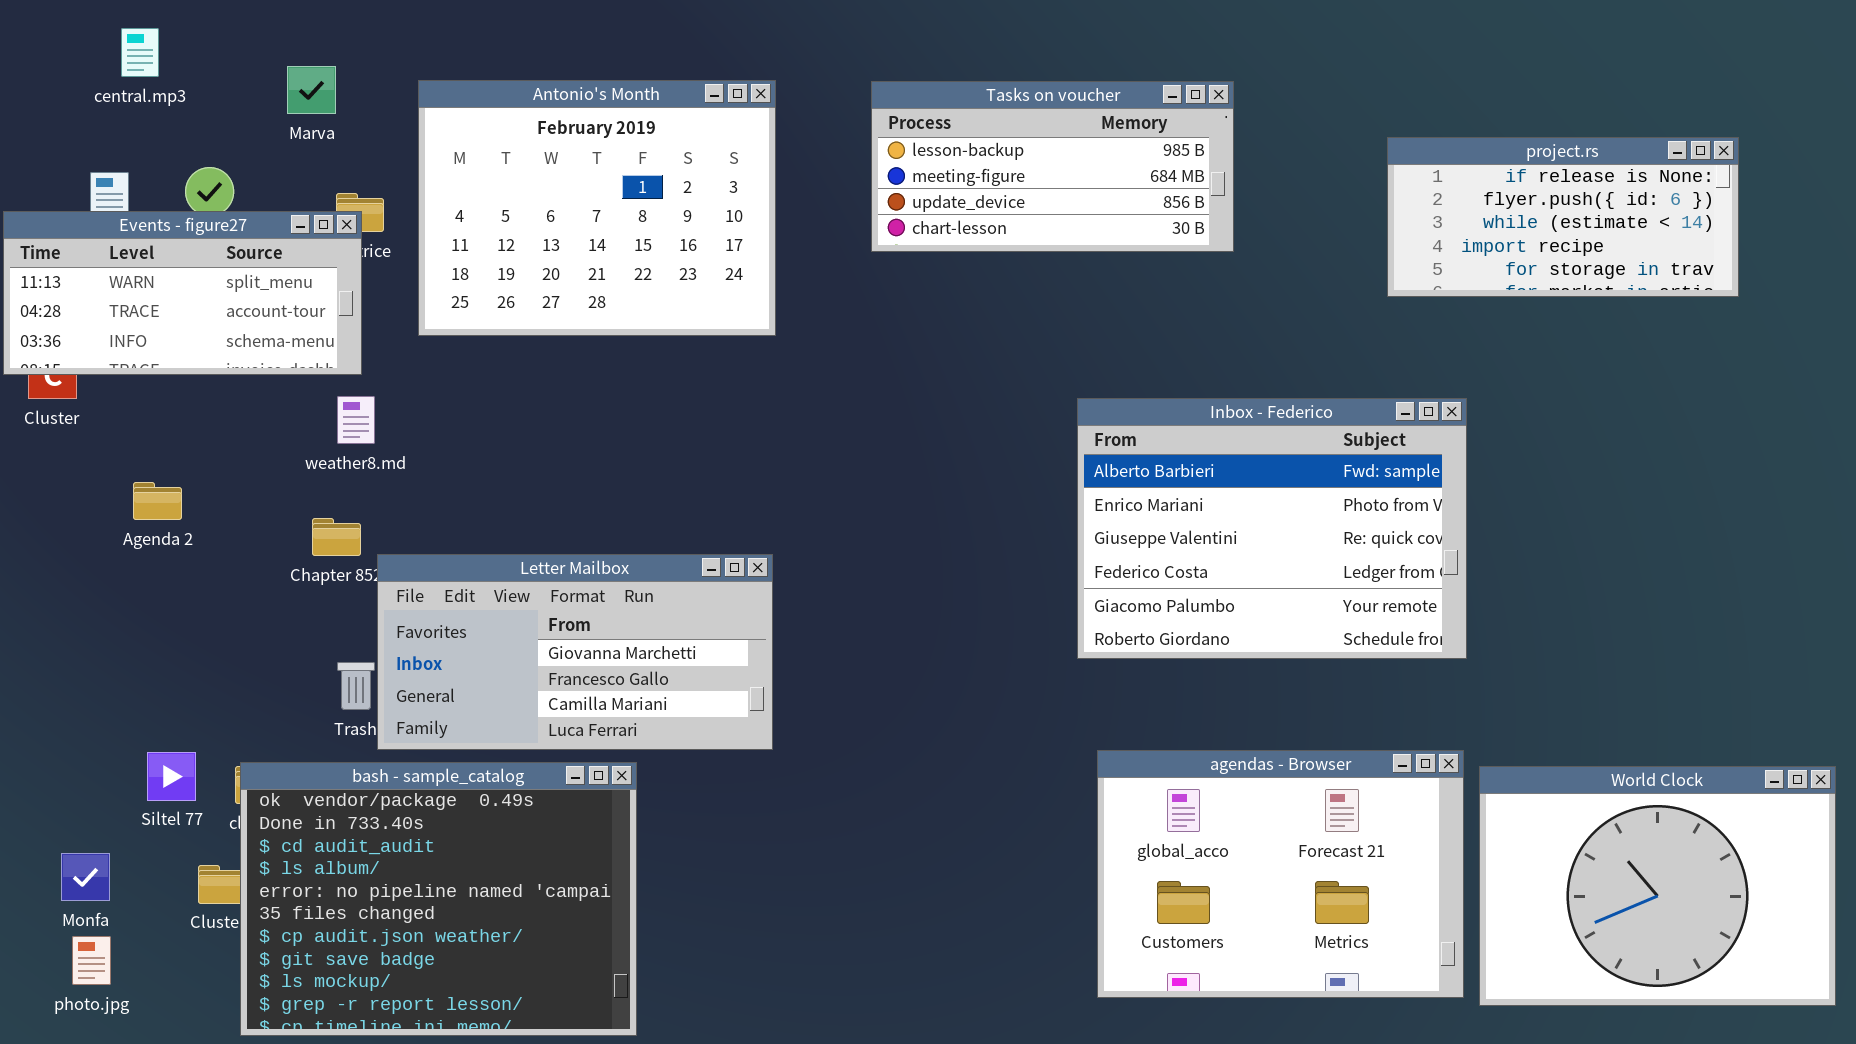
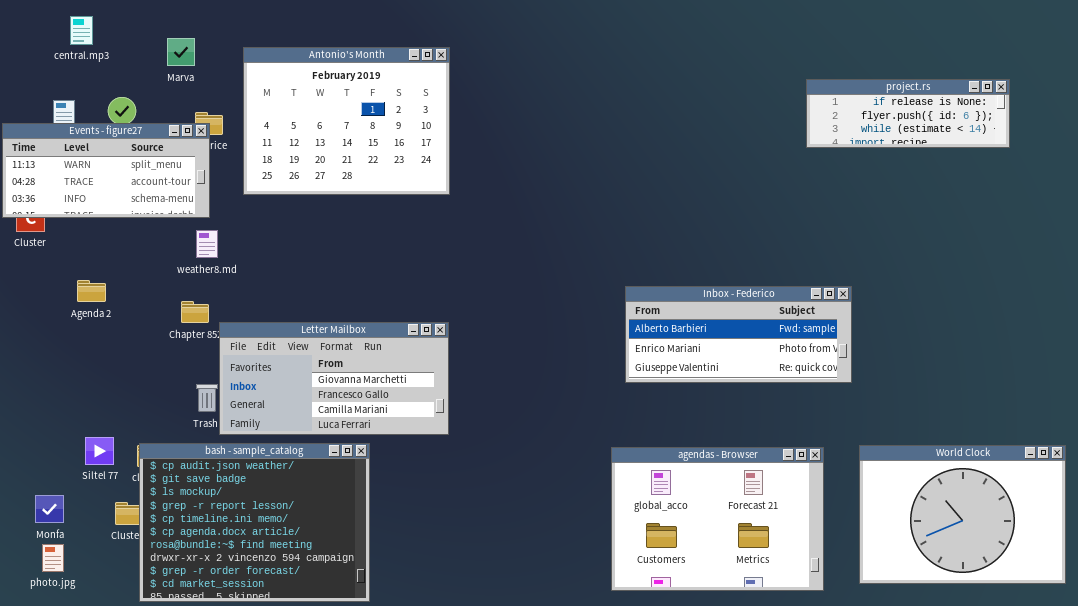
Tasks on voucher: [871,81,1234,252] -> none, closed
project.rs: [1387,137,1739,297] -> [806,79,1010,148], resized
Inbox - Federico: [1077,398,1467,659] -> [625,286,852,383], resized
agendas - Browser: [1097,750,1464,998] -> [611,447,824,591], moved
bash - sample_catalog: [240,762,637,1036] -> [139,443,370,602], scrolled down 6 rows

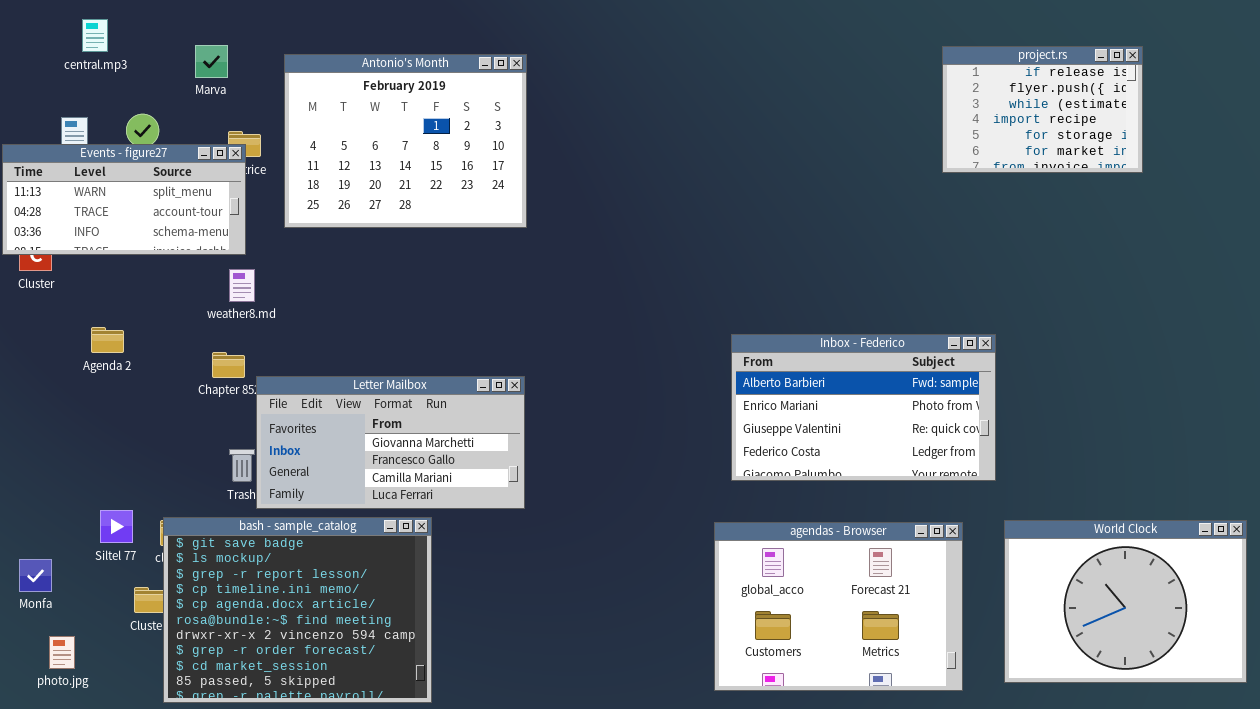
project.rs: [806,79,1010,148] -> [942,46,1143,173], resized
Inbox - Federico: [625,286,852,383] -> [731,334,996,481], resized
bash - sample_catalog: [139,443,370,602] -> [163,517,432,703], scrolled down 1 row
Monfa: [35,495,64,523] -> [19,559,52,592], moved

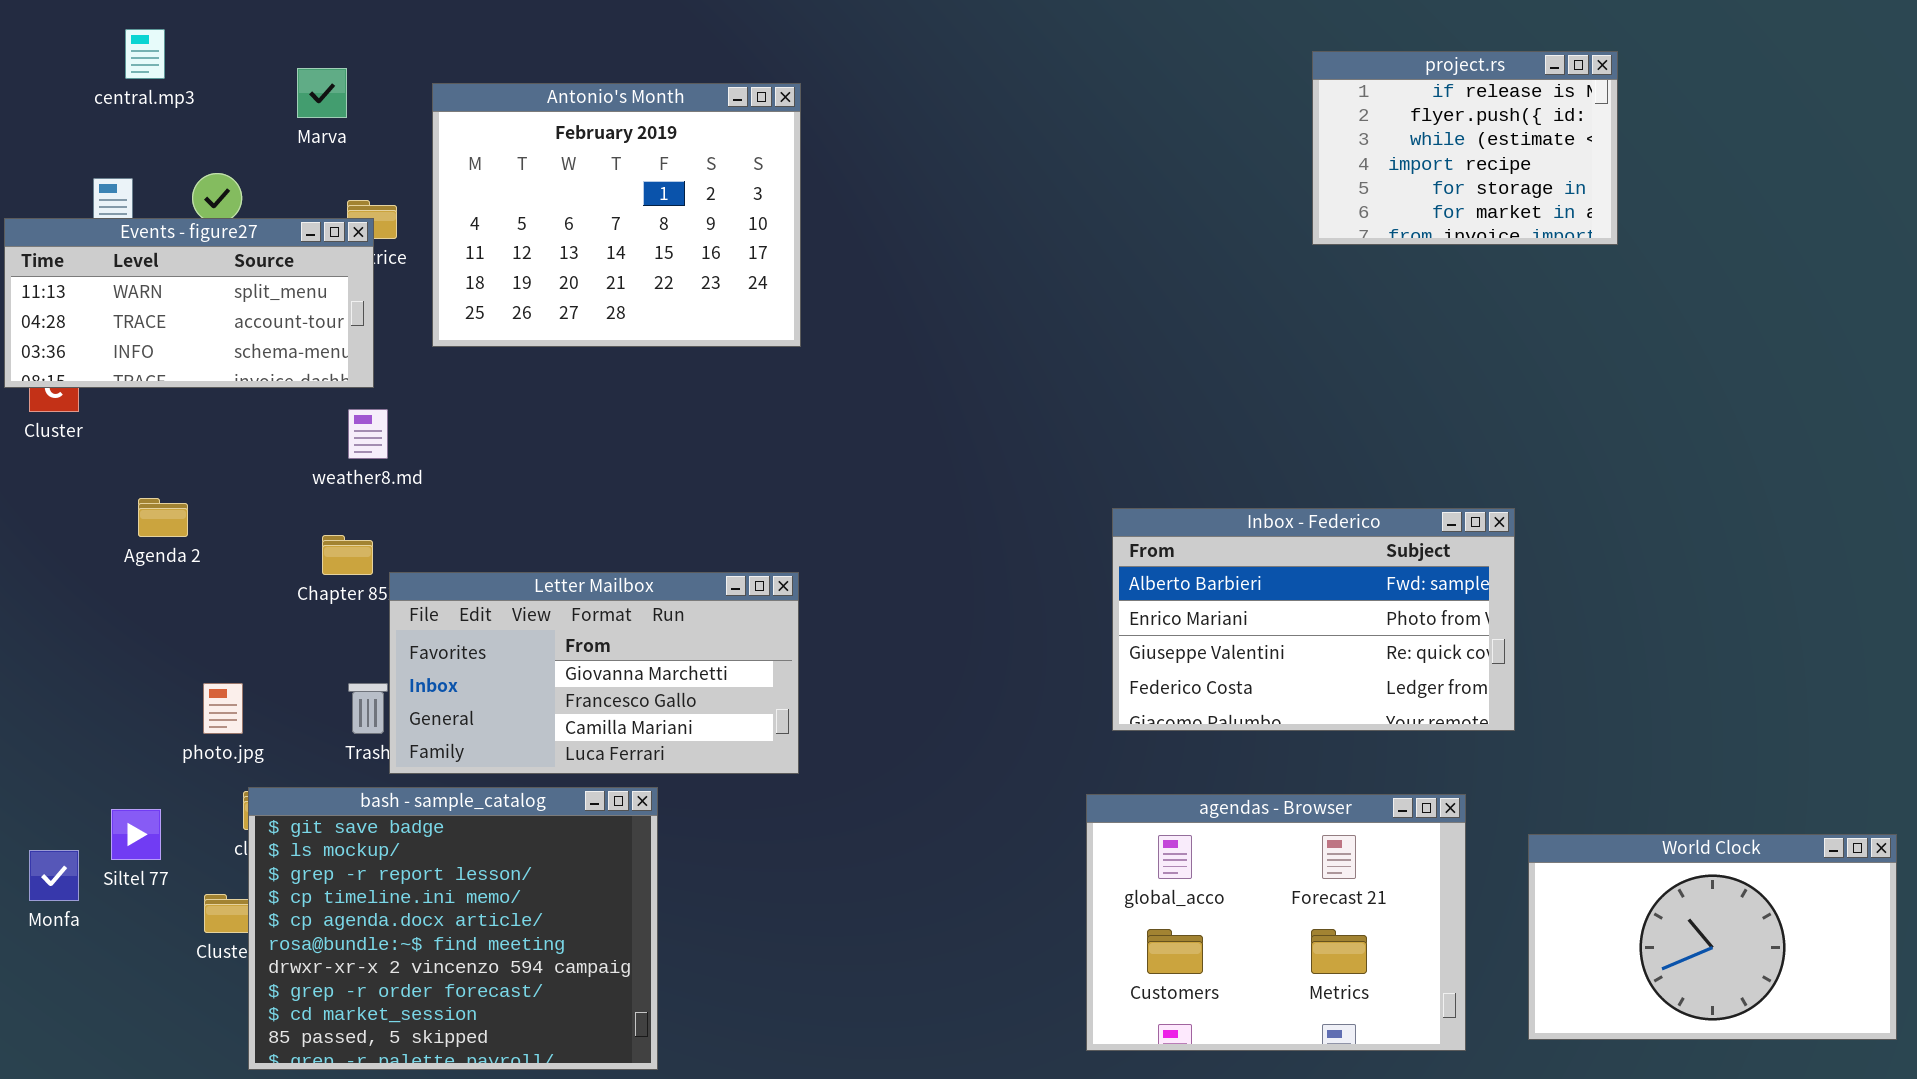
project.rs: [942,46,1143,173] -> [1312,51,1618,245], moved
Siltel 77: [100,510,133,543] -> [111,809,161,860], moved
World Clock: [1004,520,1247,683] -> [1528,834,1897,1040], resized
photo.jpg: [49,636,75,669] -> [203,683,243,734], moved

